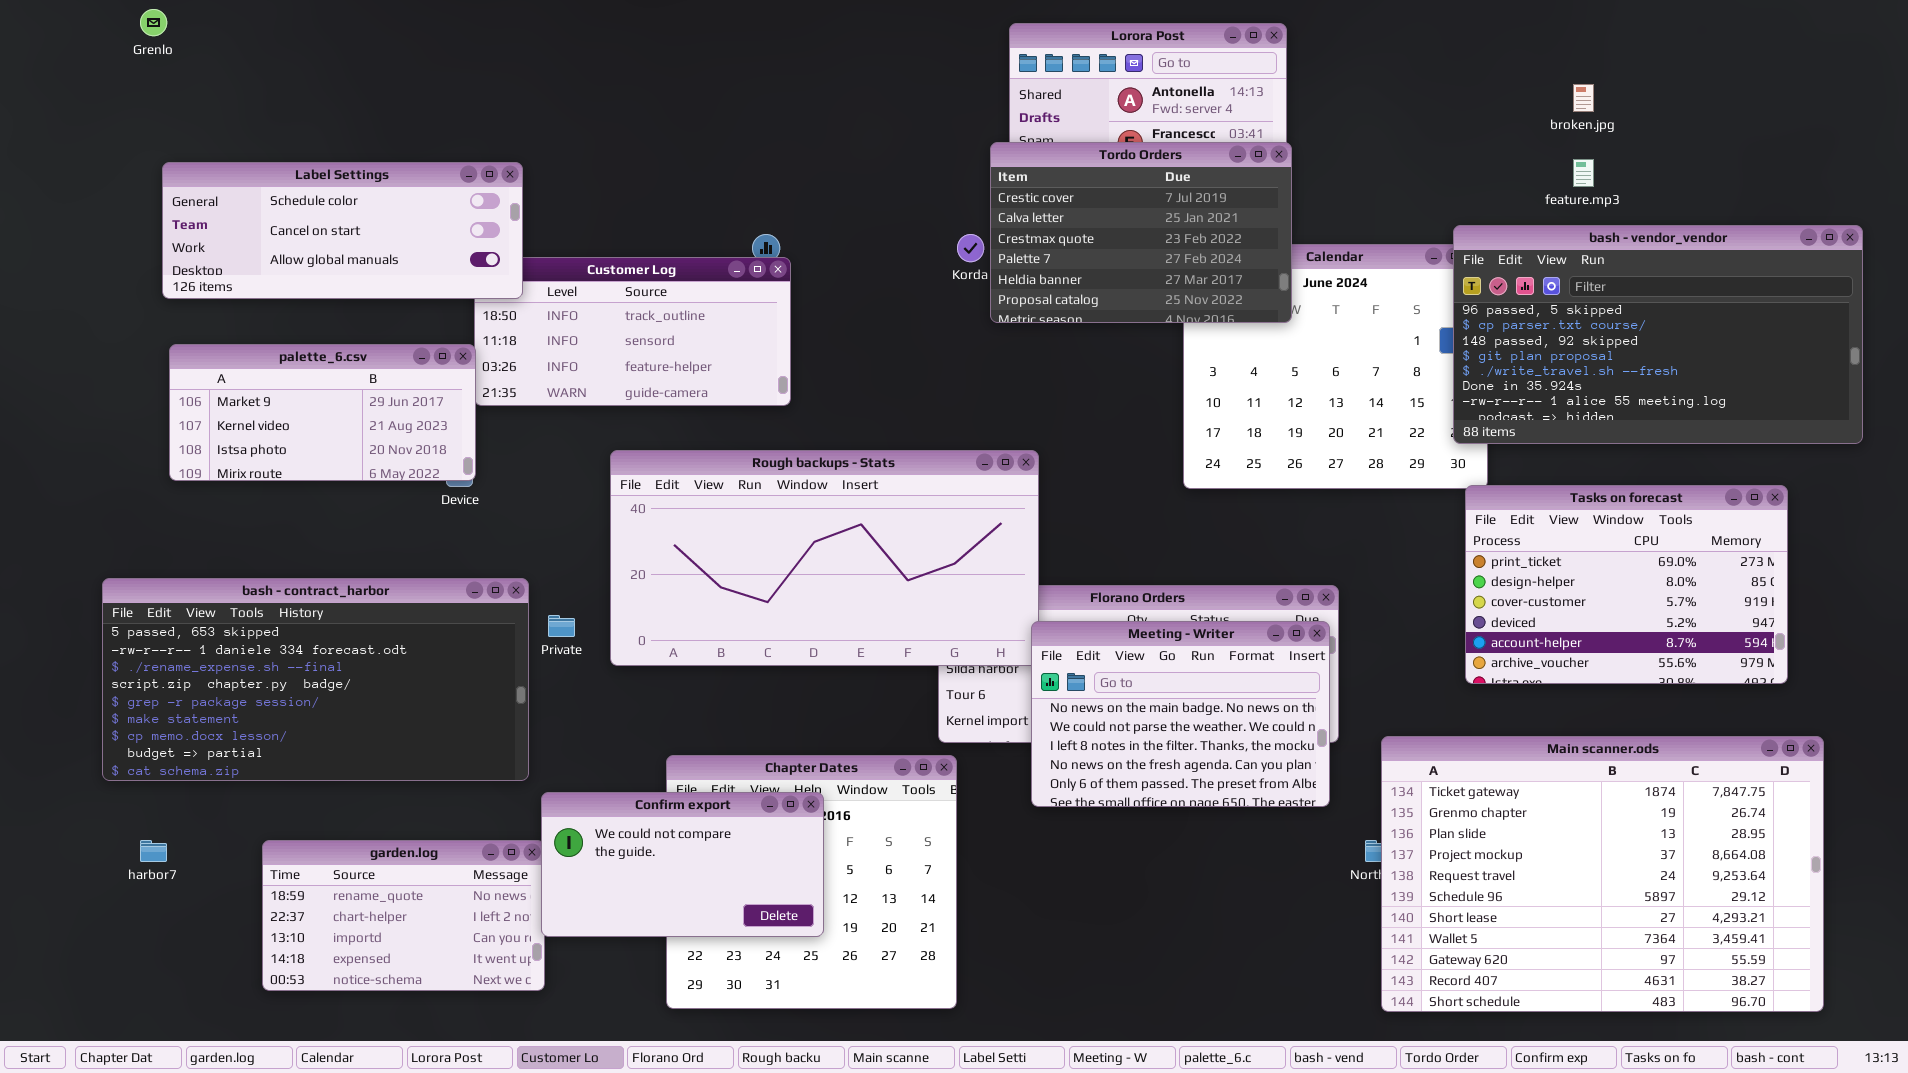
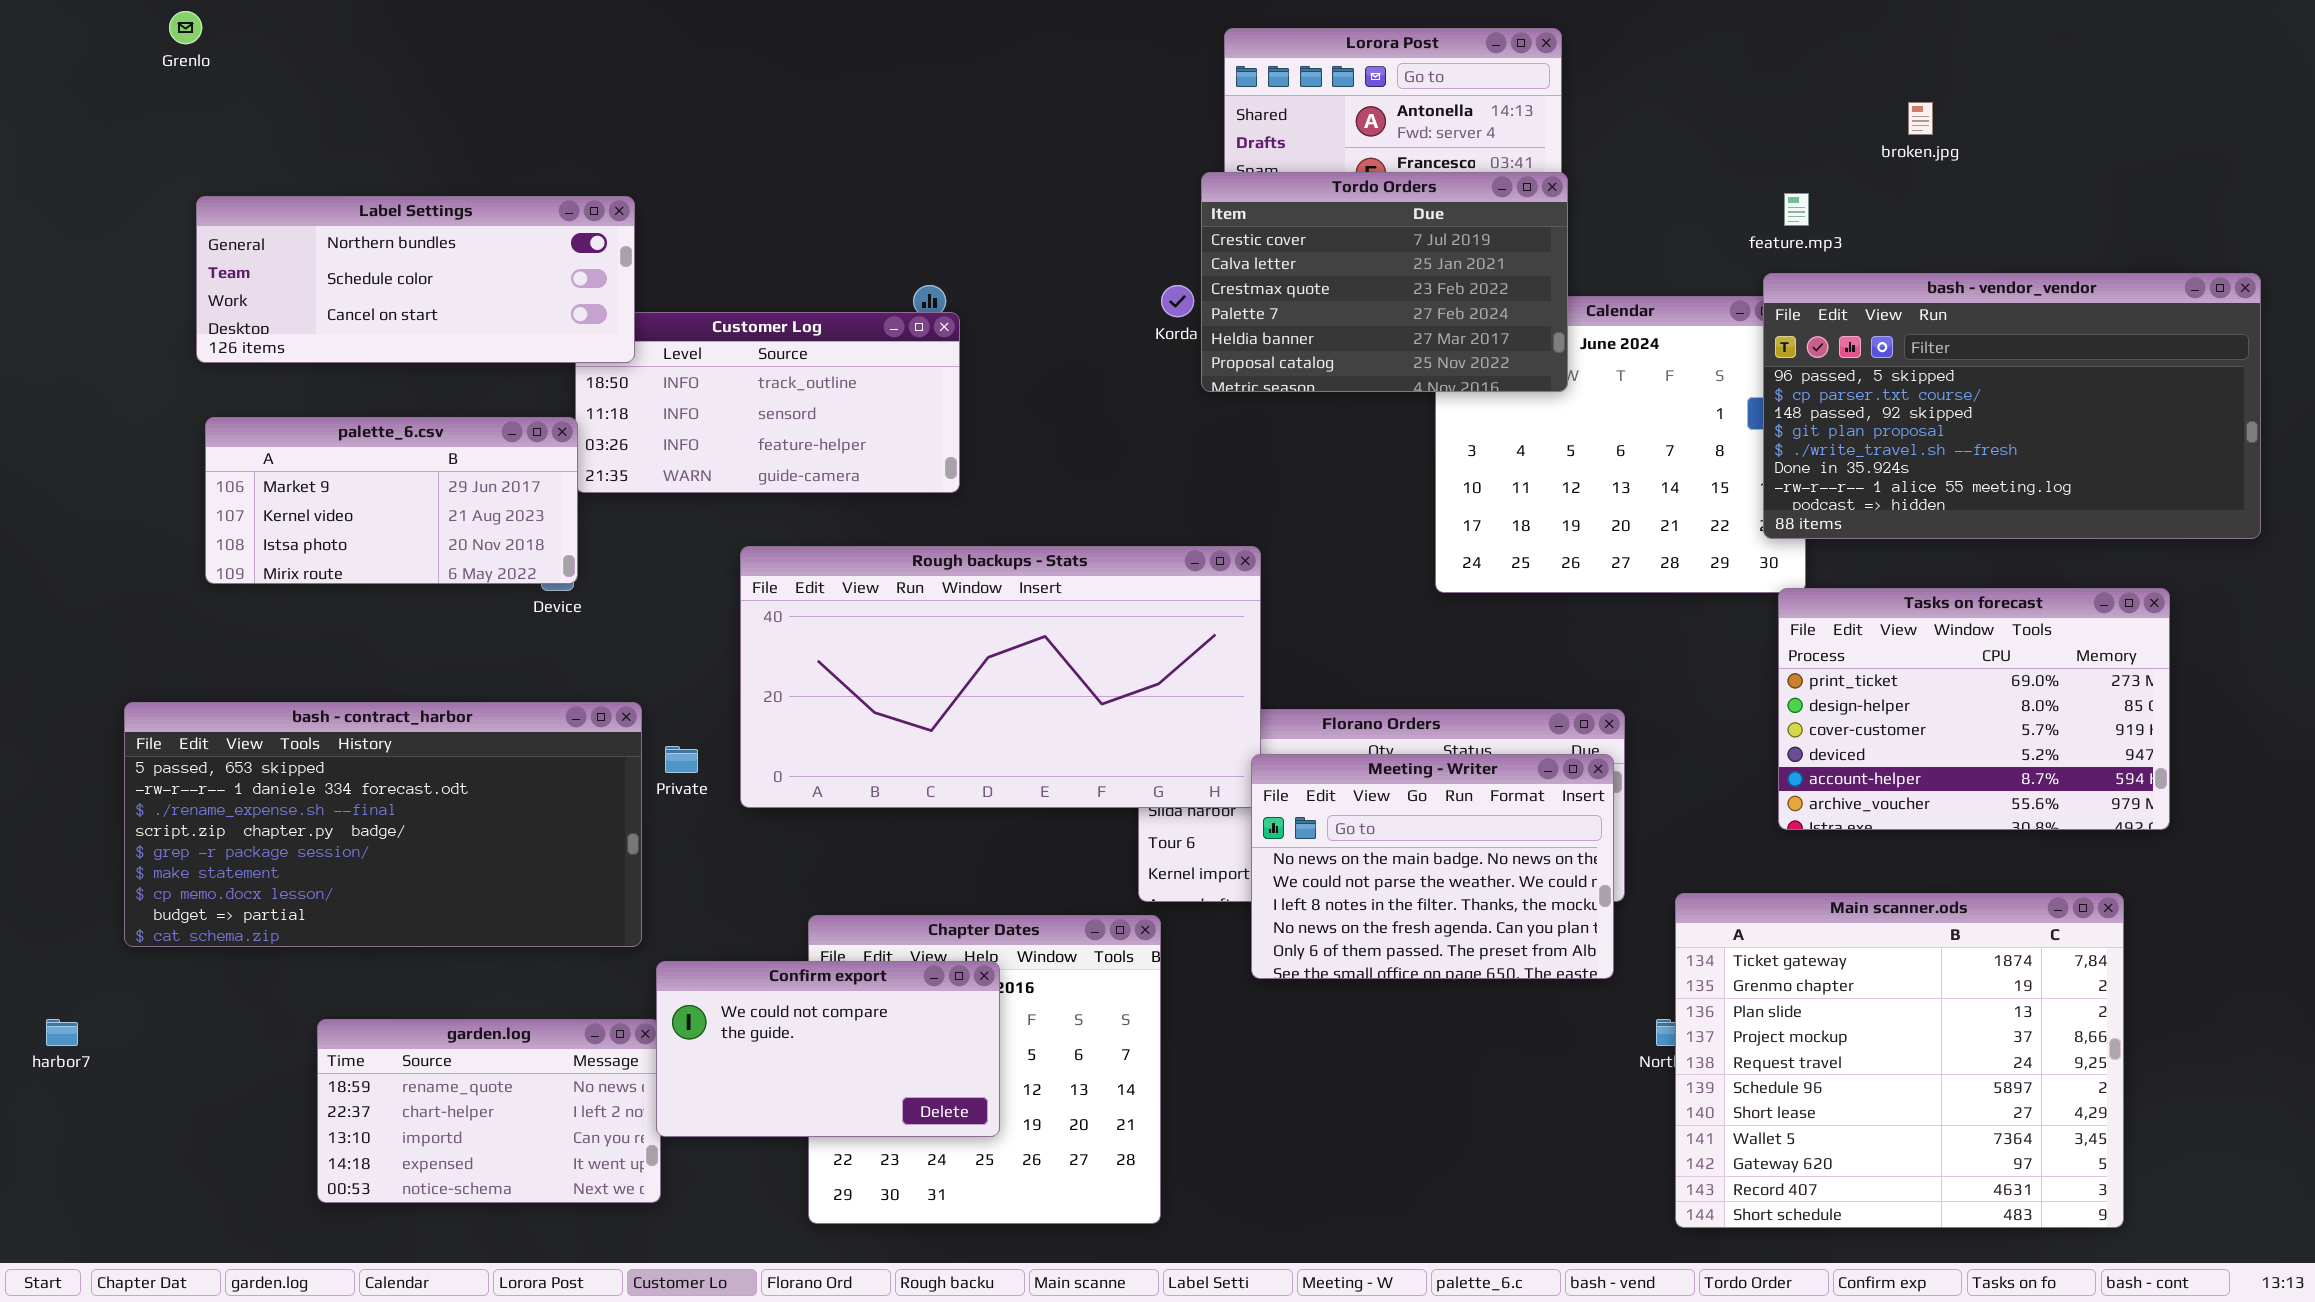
feature.mp3: [1573,159,1594,187] -> [1784,193,1809,226], moved
Label Settings: [162,162,523,299] -> [196,196,635,363], scrolled up 1 row
Main scanner.ods: [1381,736,1824,1012] -> [1675,893,2124,1228], resized
harbor7: [140,840,167,862] -> [46,1019,78,1046], moved

